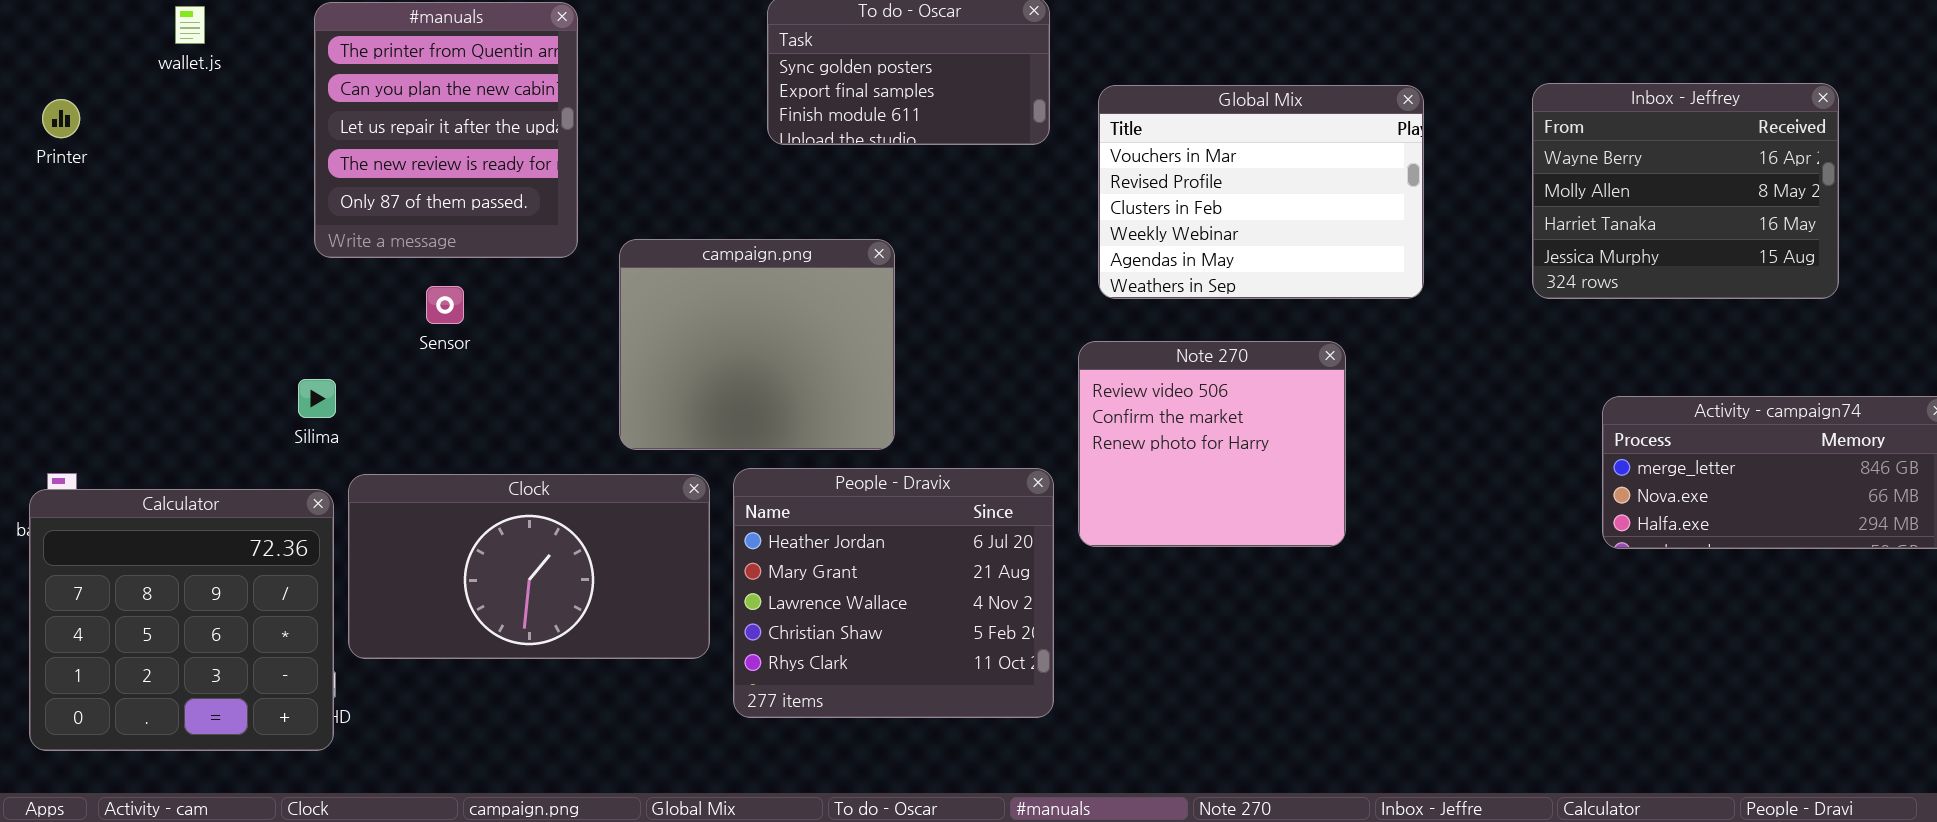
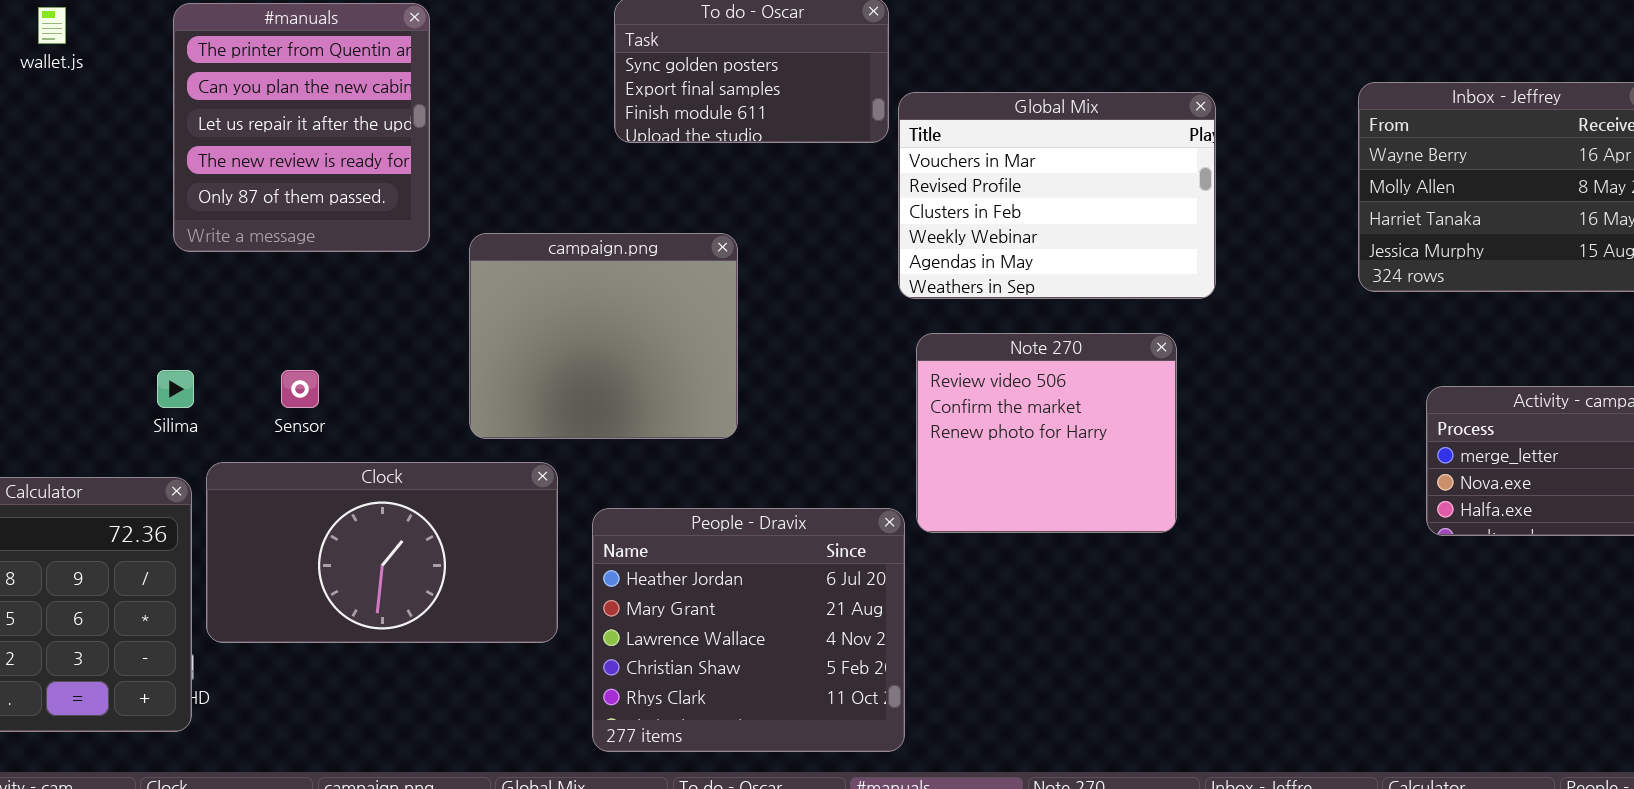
Global Mix: [1098,85,1424,299] -> [898,92,1216,299], moved
Sensor: [426,286,464,324] -> [281,370,319,408], moved
People - Dravix: [733,468,1054,718] -> [592,508,905,752], moved

